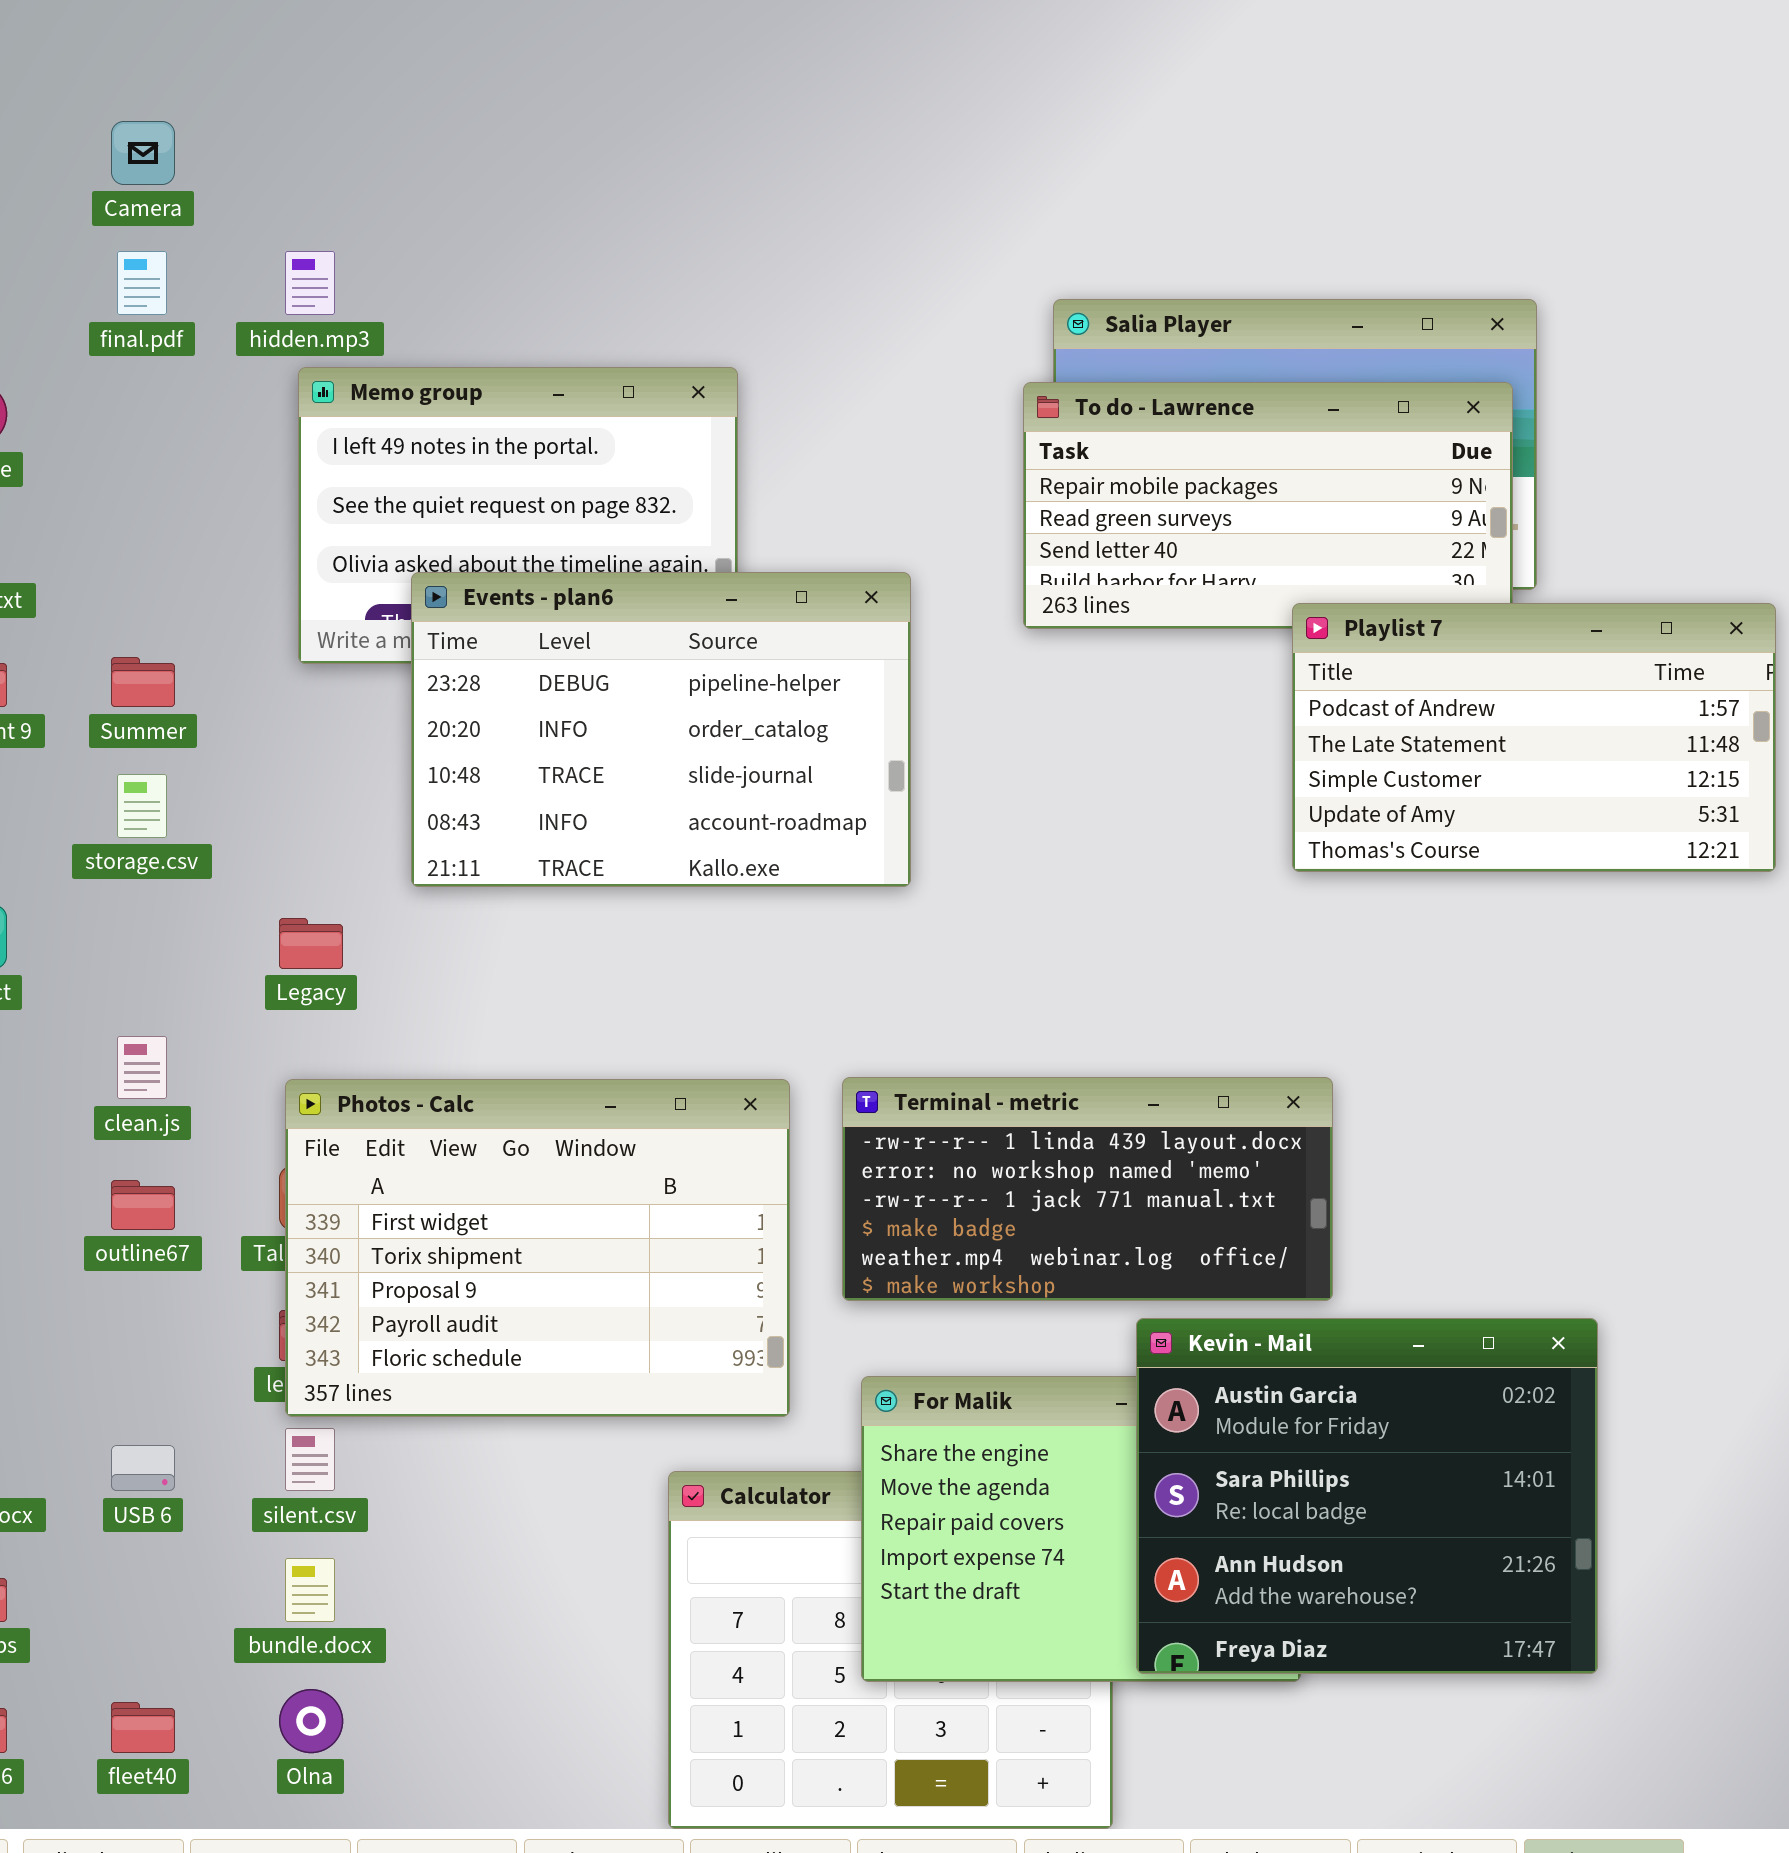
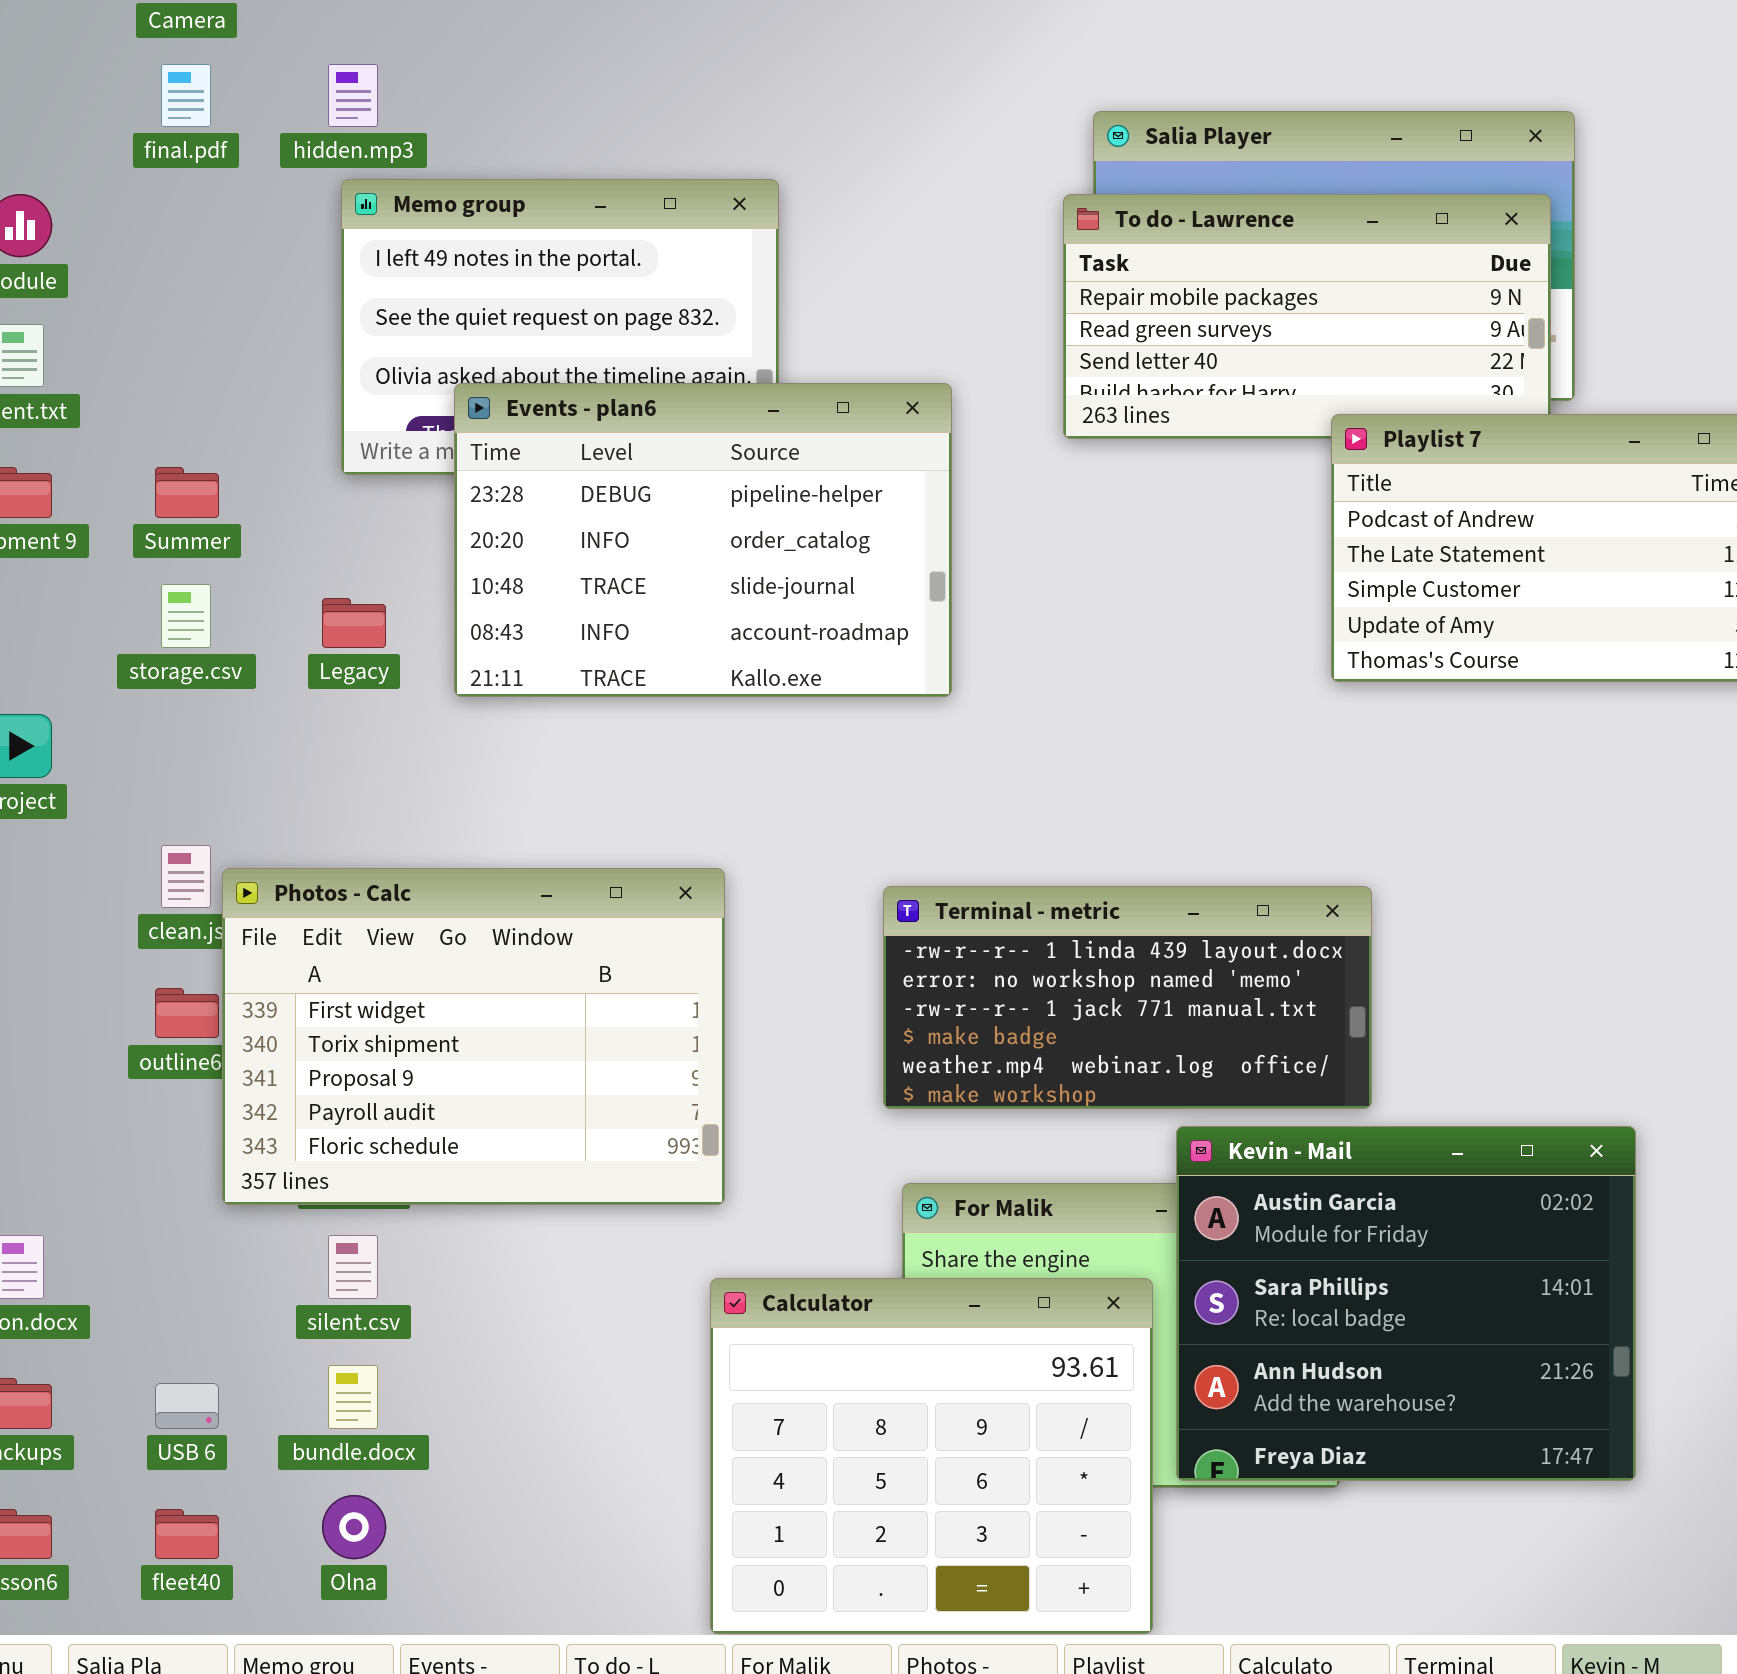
Legacy: [279,918,343,969] -> [322,598,386,648], moved
Photos - Calc: [285,1079,790,1417] -> [222,868,725,1205], moved
USB 6: [111,1445,175,1491] -> [155,1383,219,1429], moved
Calculator: [668,1471,1113,1829] -> [710,1278,1153,1634], raised

